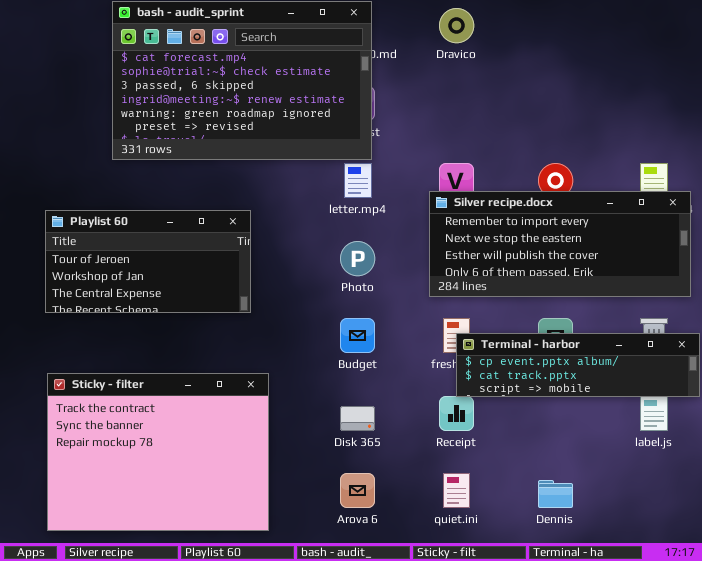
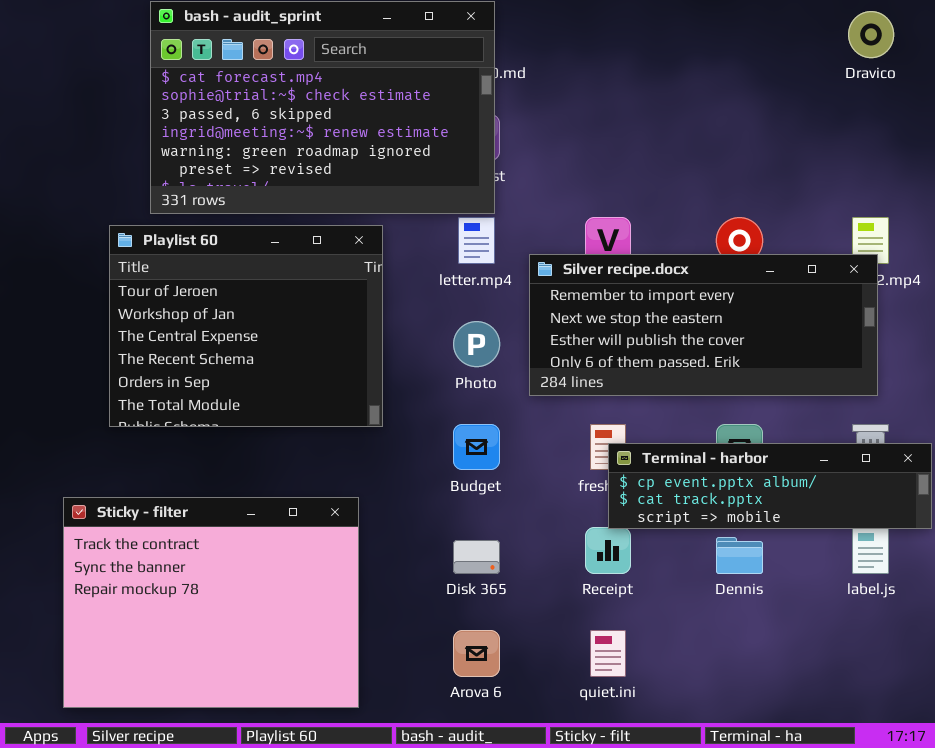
Dravico: [439,8,474,43] -> [848,11,894,58], moved
Silver recipe.docx: [429,191,691,297] -> [529,254,878,396], moved
Playlist 60: [45,210,251,313] -> [109,225,383,427], moved, resized
Dennis: [538,480,573,508] -> [716,537,763,574], moved

